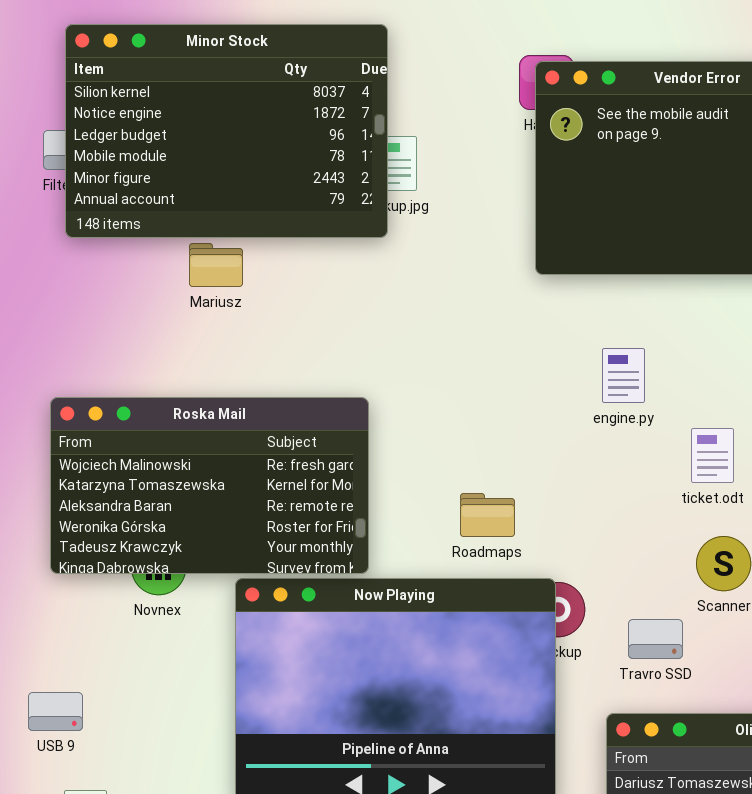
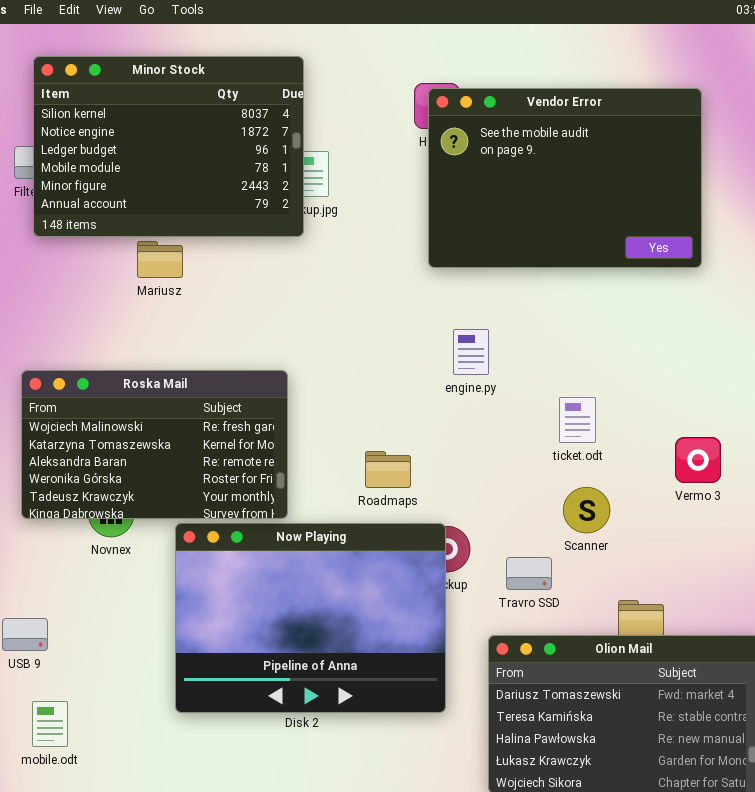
engine.py: [602,348,645,403] -> [453,329,489,375], moved

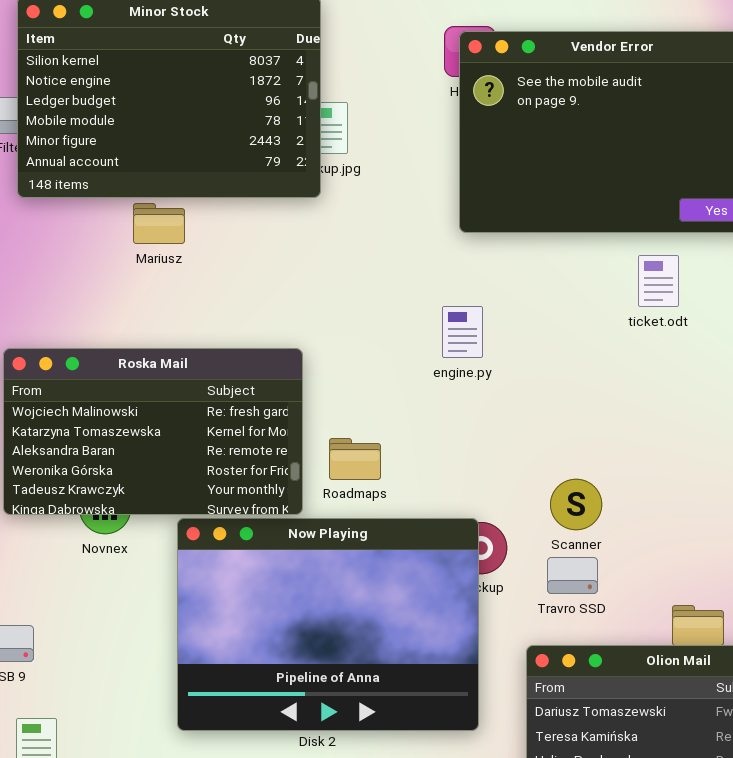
engine.py: [453,329,489,375] -> [442,306,483,358], moved
ticket.odt: [559,397,596,443] -> [638,255,679,307], moved
Roadmaps: [365,451,411,488] -> [329,438,381,480], moved
Scanner: [563,487,610,533] -> [550,479,602,530], moved

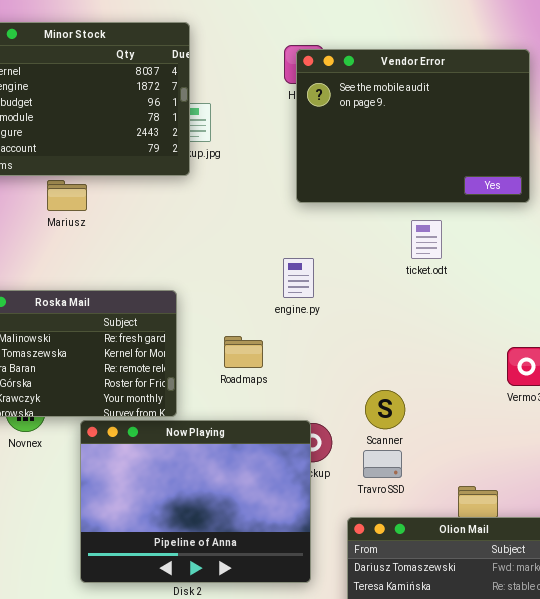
ticket.odt: [638,255,679,307] -> [411,220,442,259], moved
Roadmaps: [329,438,381,480] -> [224,336,263,368], moved

